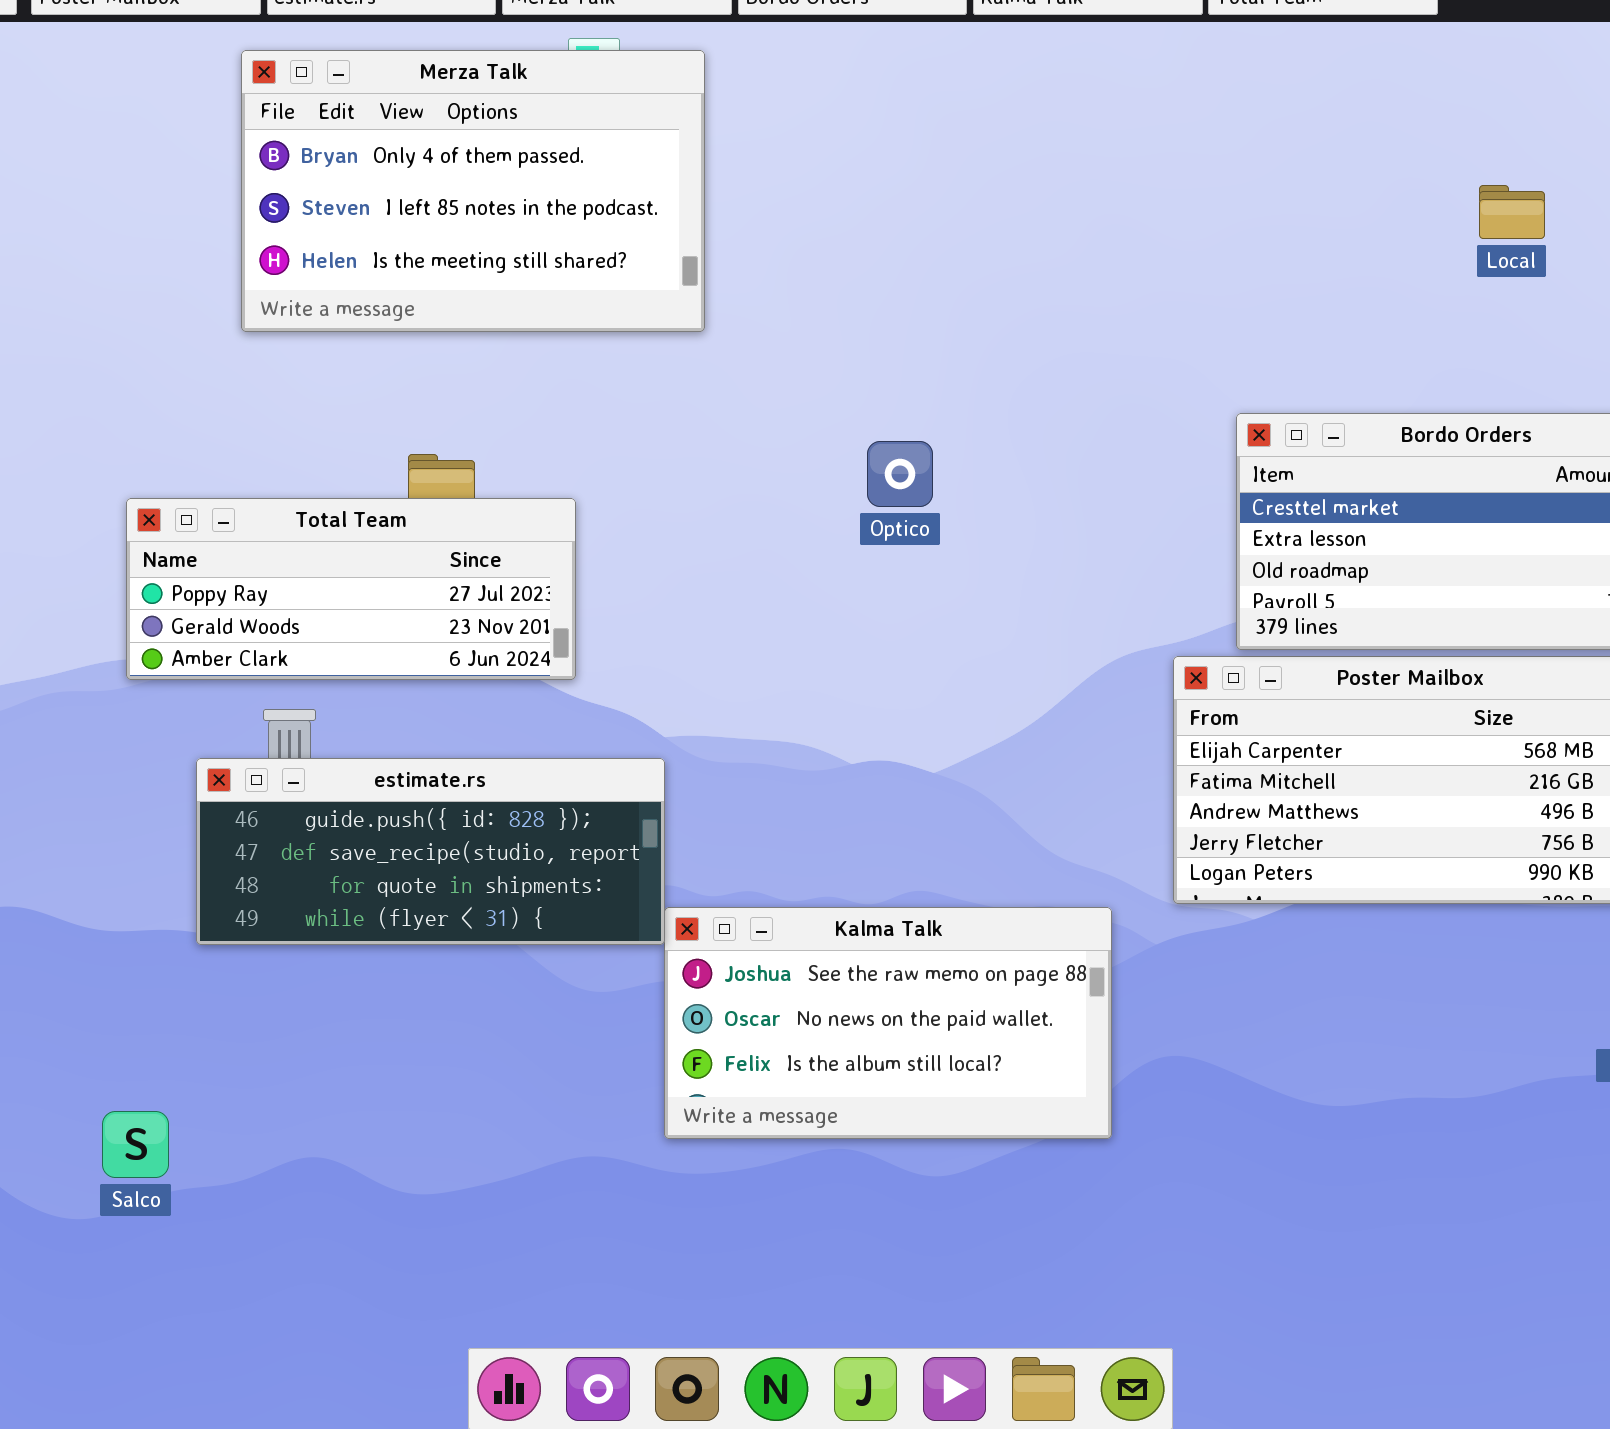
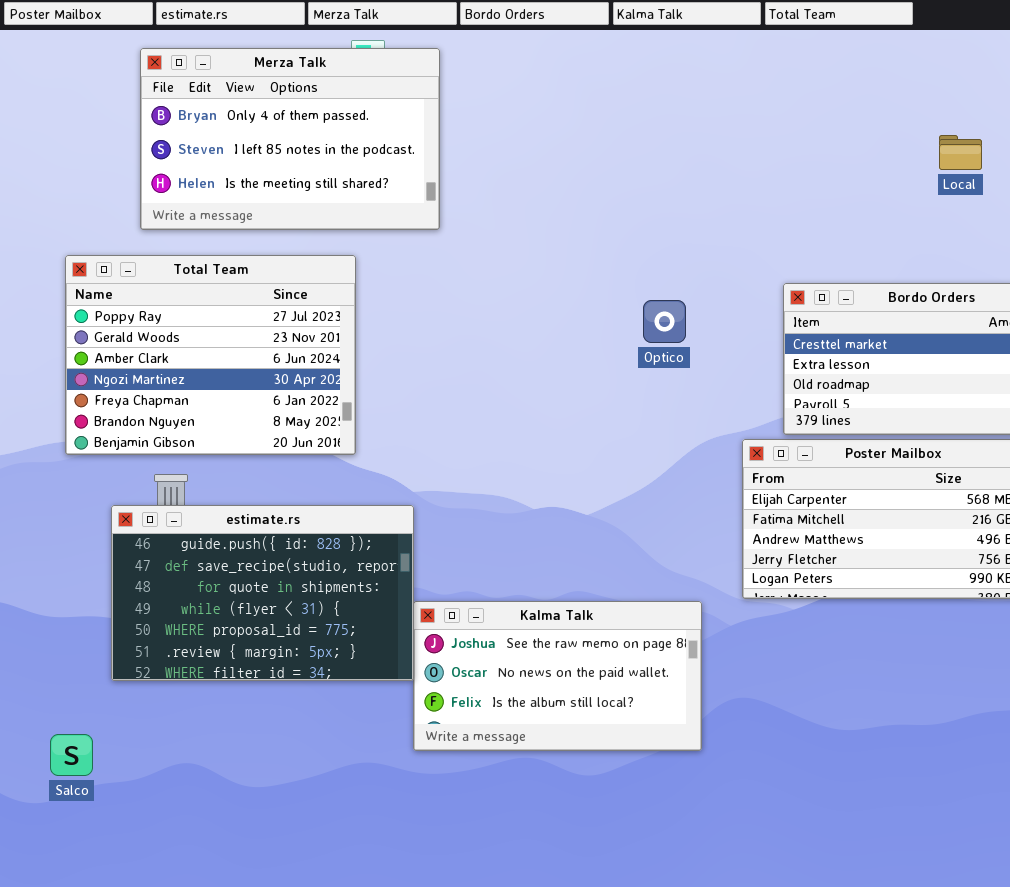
Optico: [867,441,933,507] -> [643,300,686,343], moved
Total Team: [126,498,576,680] -> [65,255,356,455], resized
estimate.rs: [196,758,665,945] -> [111,505,414,681], resized

